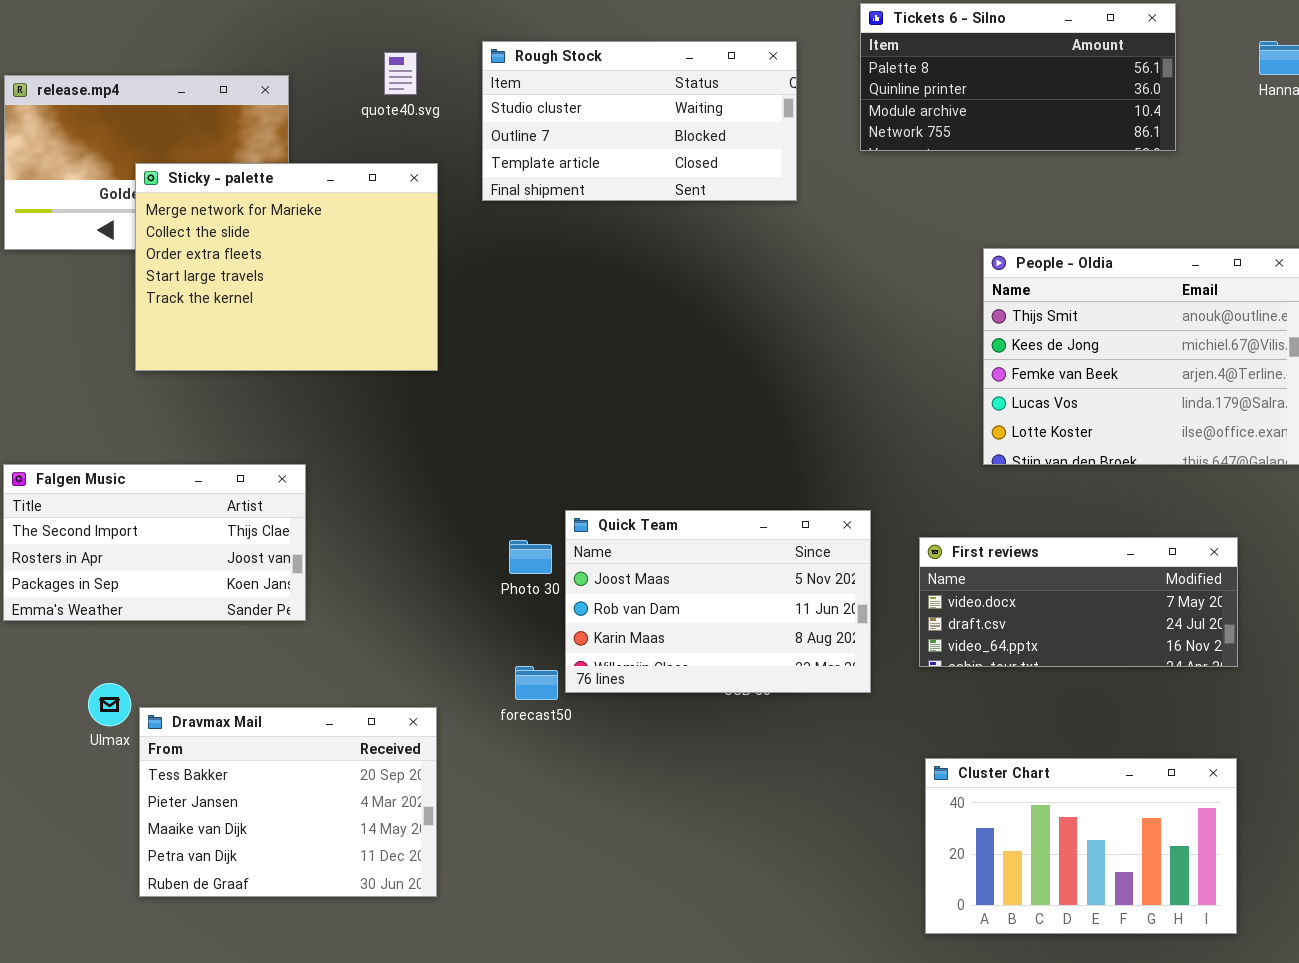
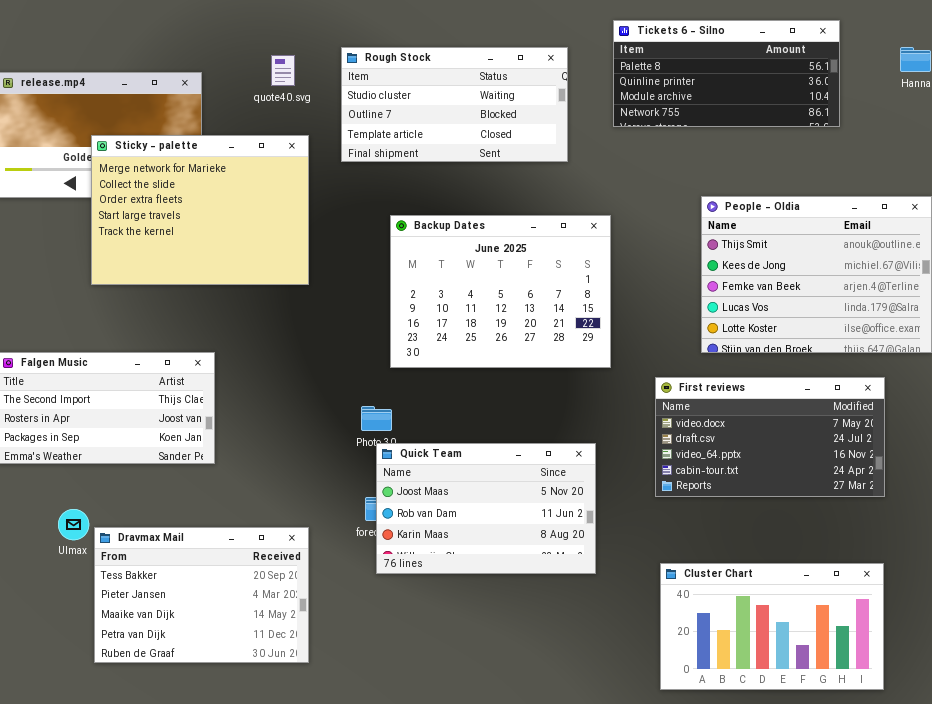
Backup Dates: none -> [390,215,611,368], opened
Quick Team: [565,510,871,693] -> [376,443,596,574], moved
First reviews: [919,537,1238,667] -> [655,377,885,497], resized

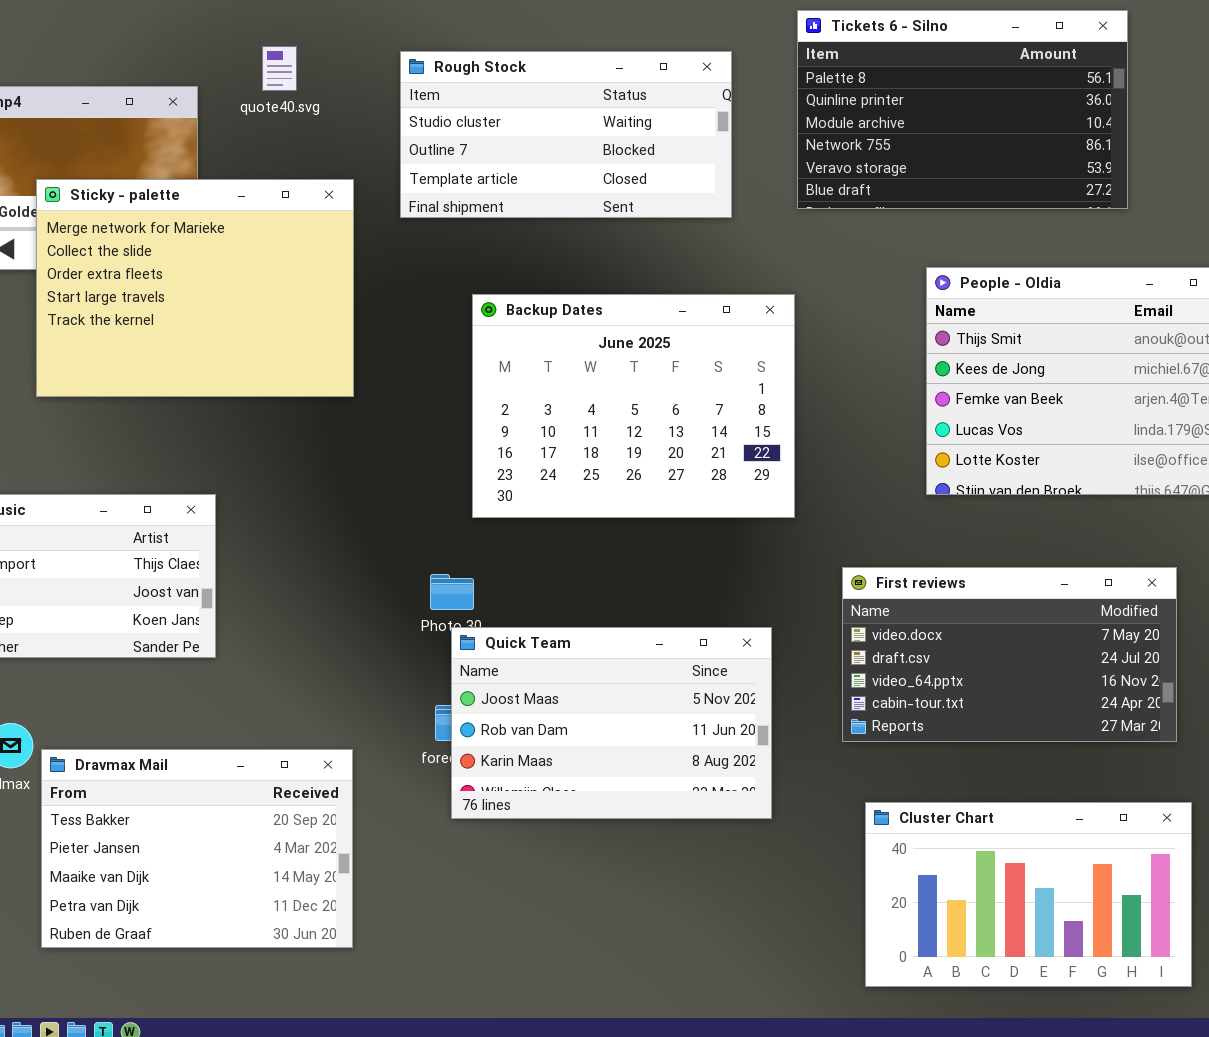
Tickets 6 - Silno: [613,20,840,127] -> [797,10,1128,209], resized
quote40.svg: [271,55,295,86] -> [262,46,297,91], moved
First reviews: [655,377,885,497] -> [842,567,1177,742], moved

